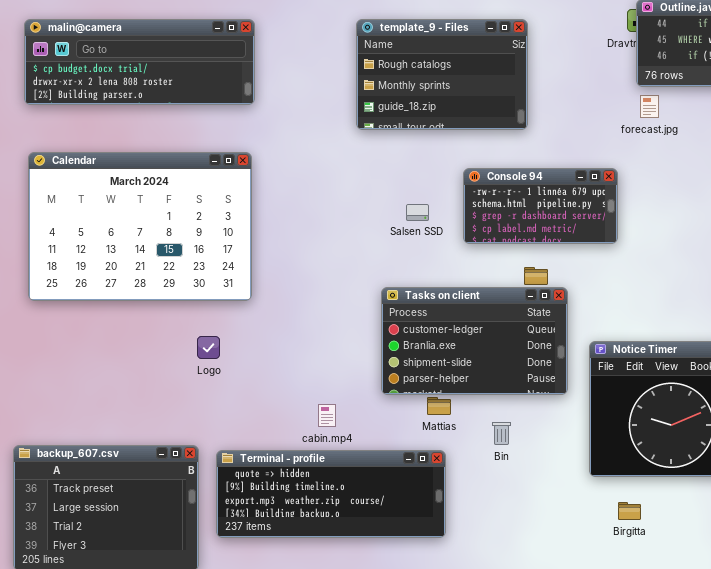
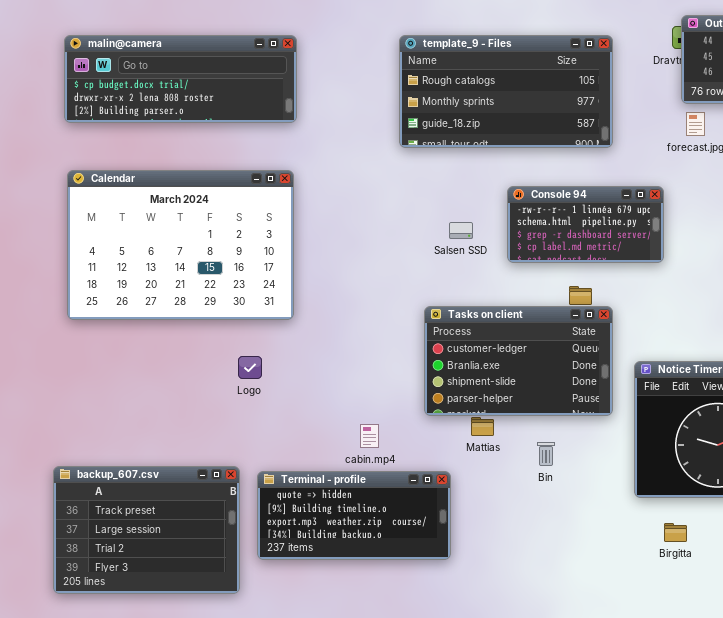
template_9 - Files: [356,19,528,130] -> [399,35,613,148], resized
Terminal - profile: [216,450,446,538] -> [257,471,451,560], resized

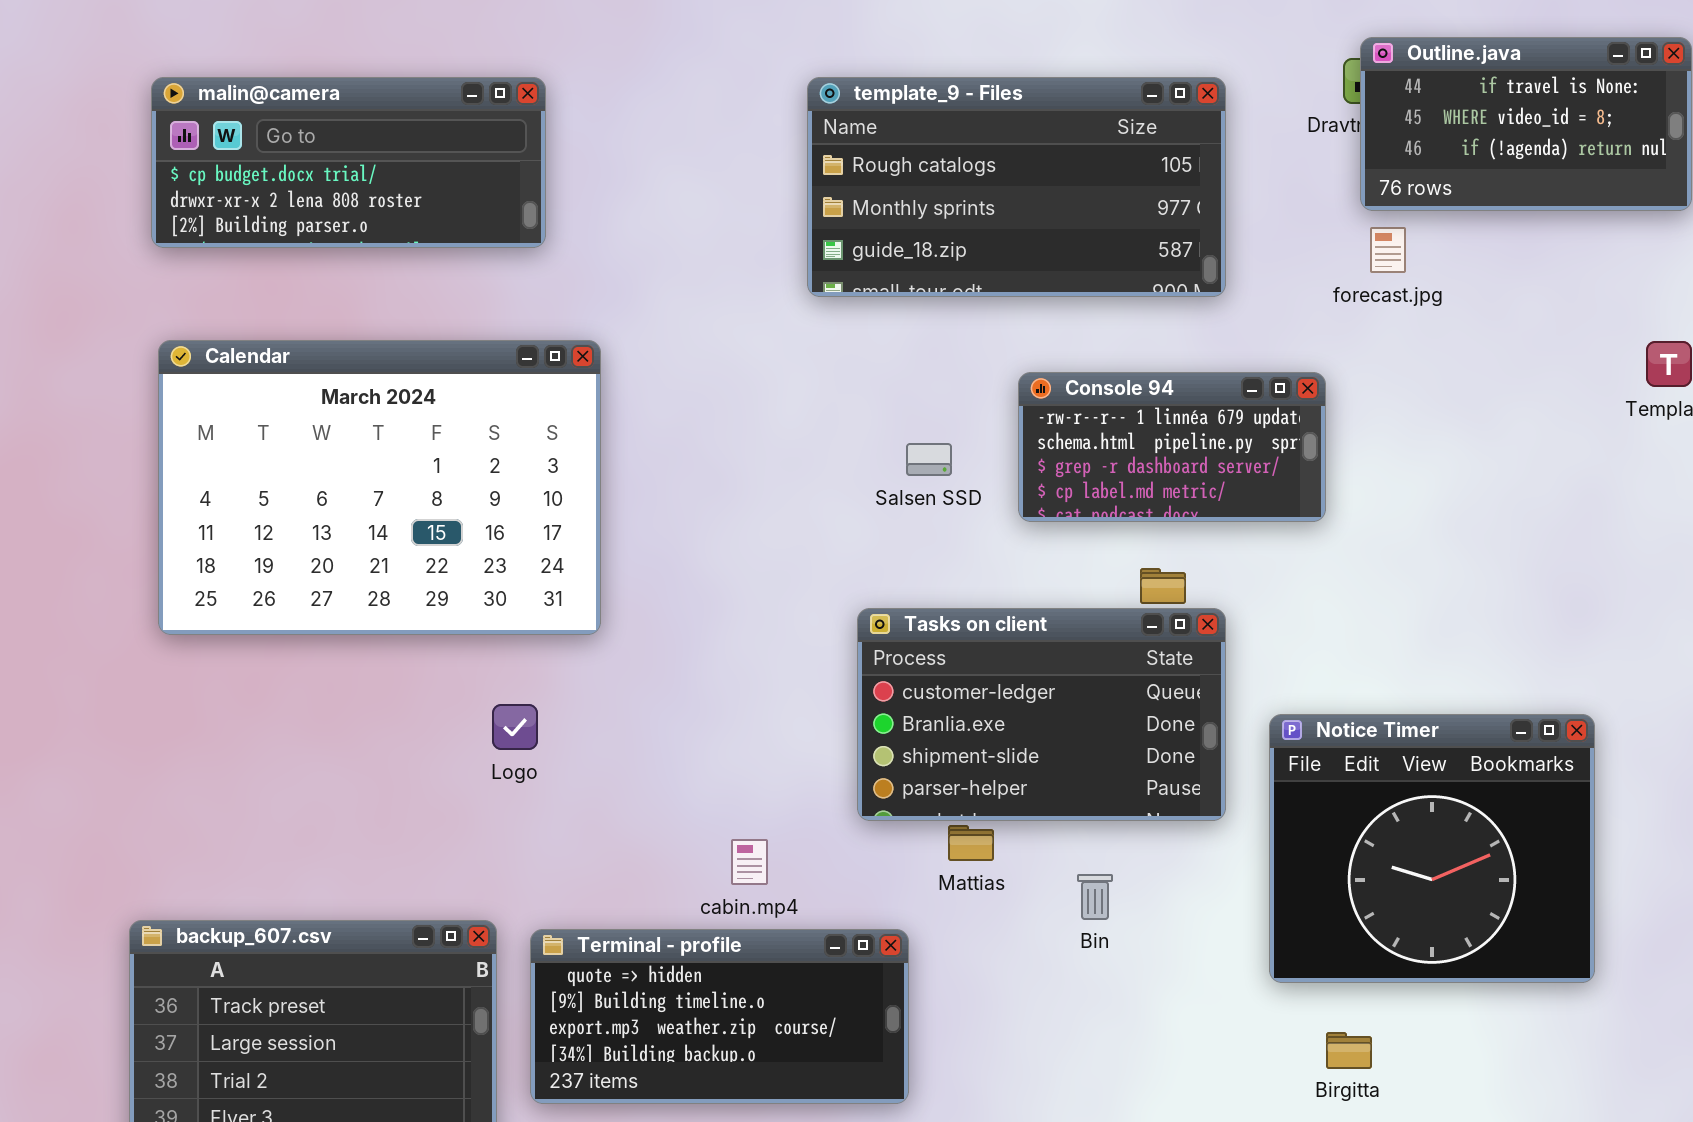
malin@camera: [64,35,297,123] -> [151,77,546,248], resized

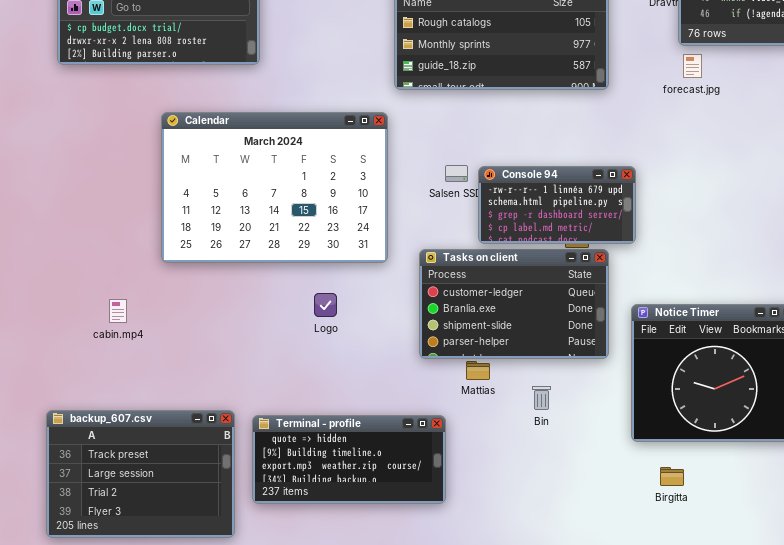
Calendar: [158,340,601,635] -> [161,112,388,263], moved
Console 94: [1018,372,1326,522] -> [478,166,636,244], moved
Logo: [492,704,538,750] -> [314,293,337,317], moved
cabin.mp4: [731,839,768,885] -> [109,299,127,323], moved

